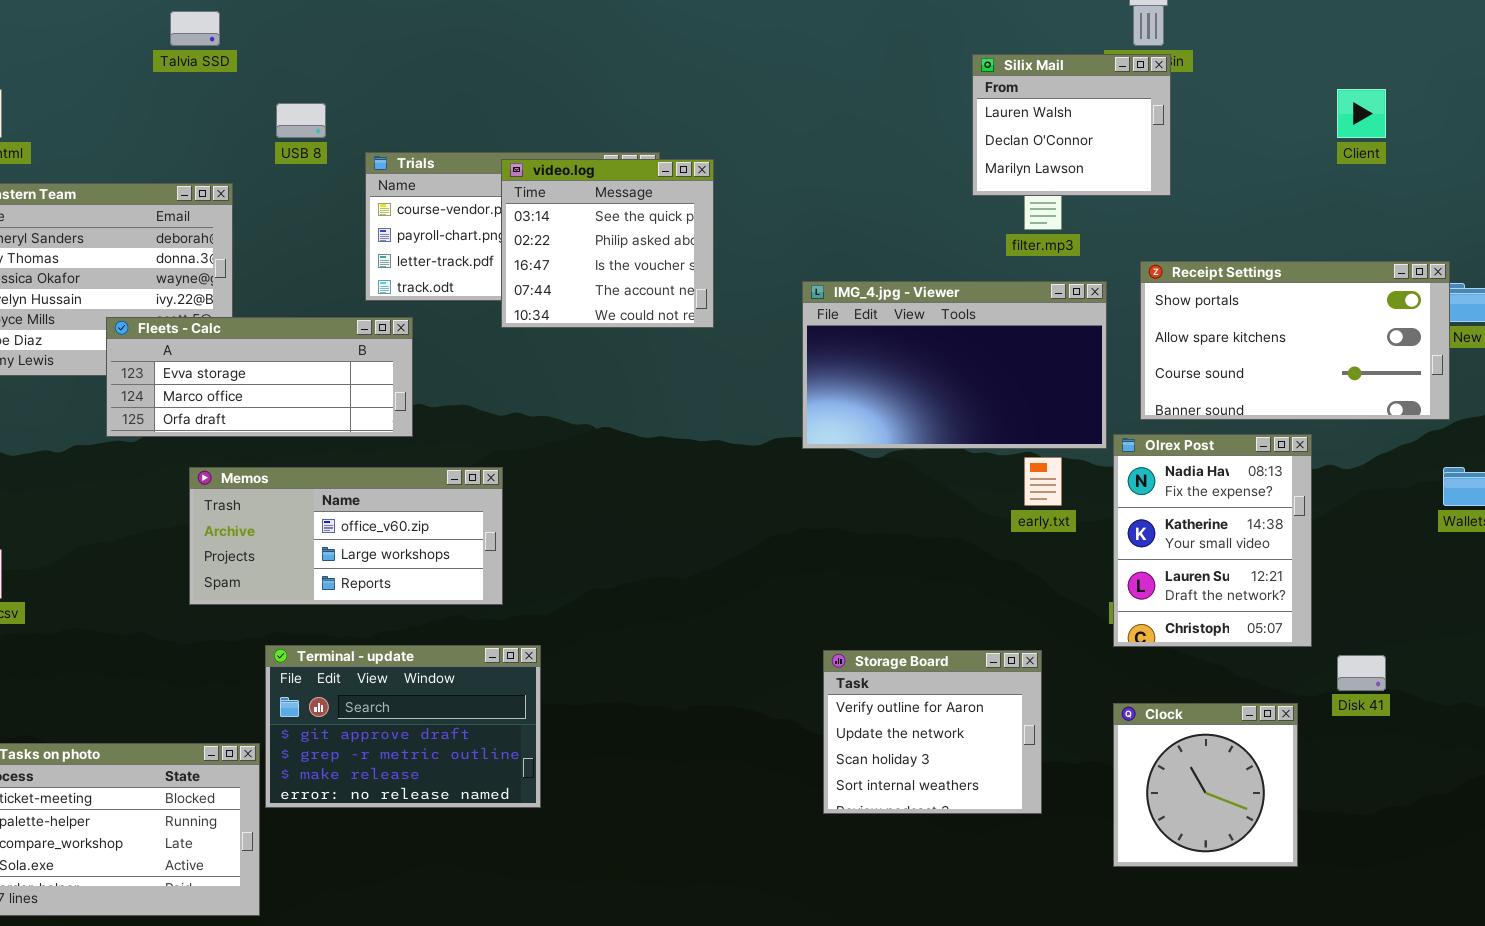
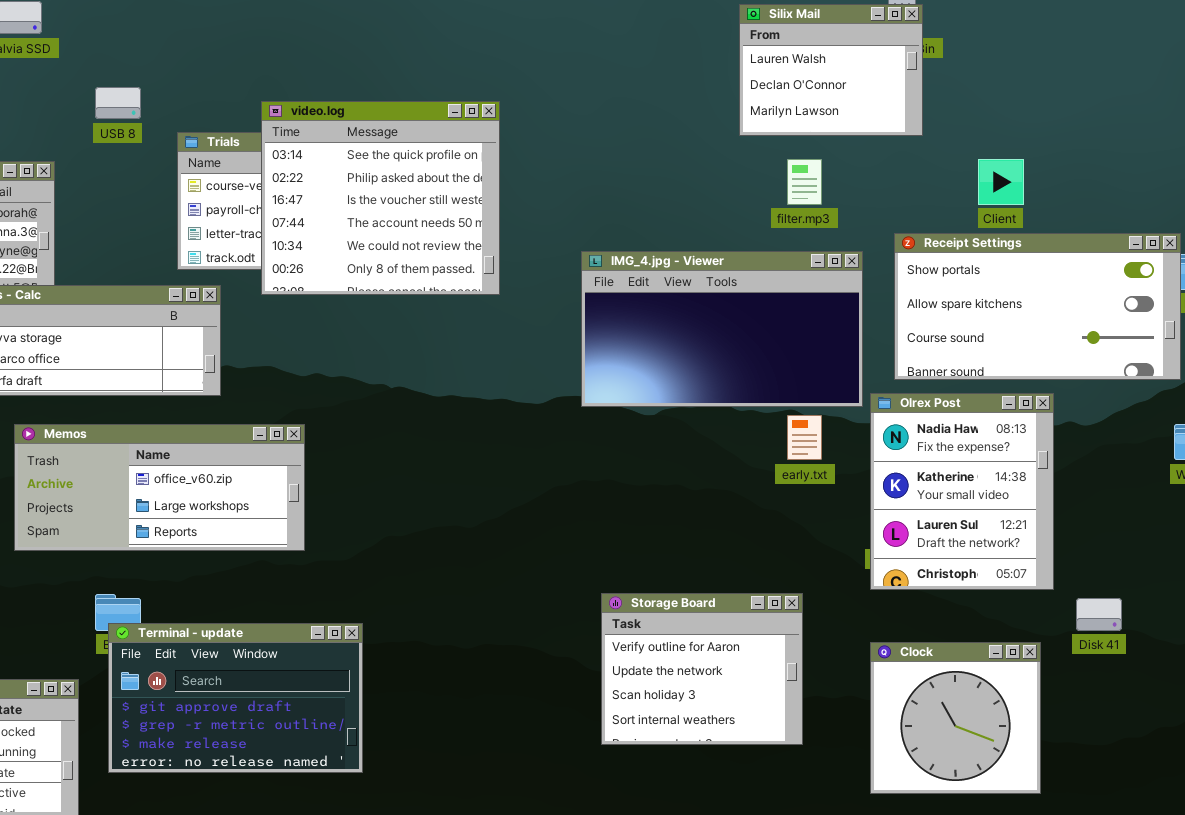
Silix Mail: [972,54,1171,196] -> [739,4,923,136], moved
Client: [1337,89,1386,138] -> [978,159,1024,205], moved
video.log: [501,159,714,328] -> [261,101,500,295], resized
Terminal - update: [265,645,541,808] -> [108,623,363,773], moved

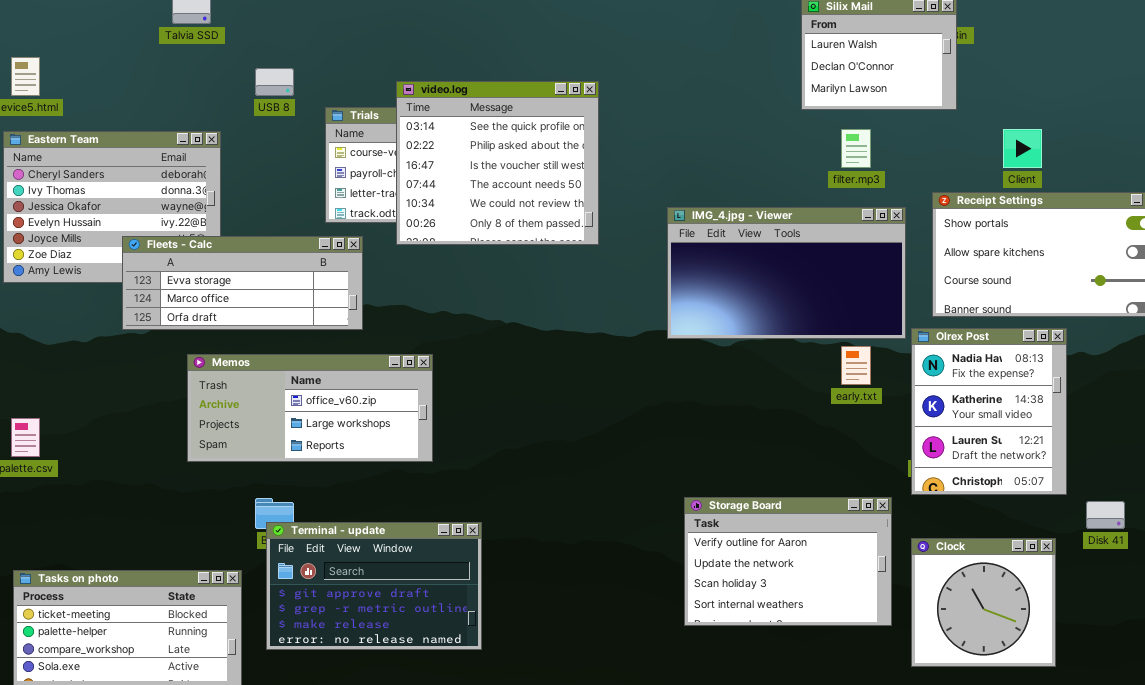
Storage Board: [601,593,803,745] -> [684,497,892,626], resized

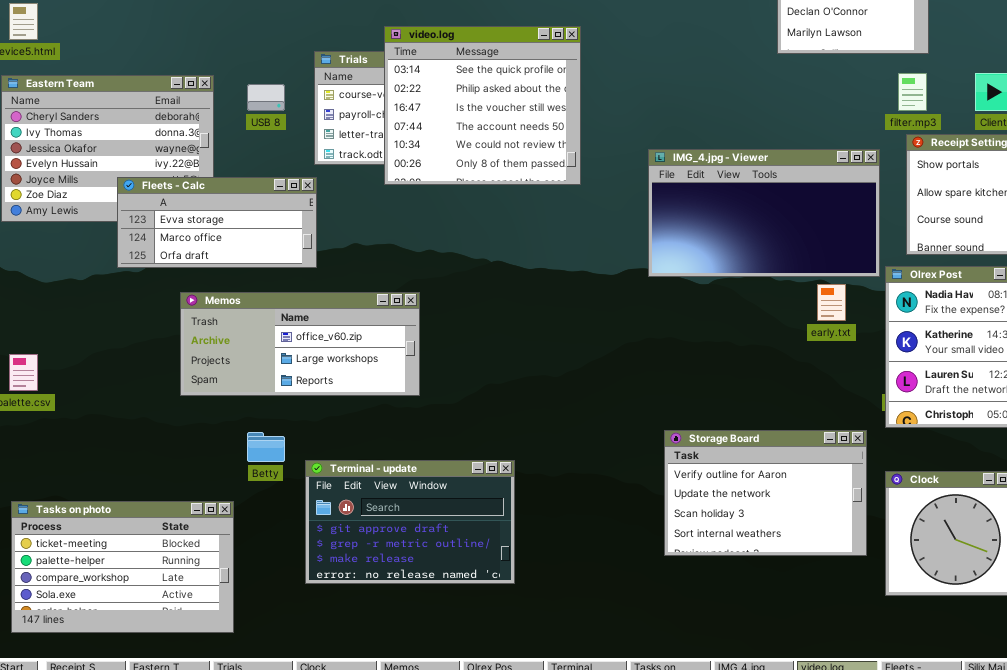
USB 8: [255,68,294,96] -> [247,84,285,111], moved
filter.mp3: [841,129,871,168] -> [898,73,927,111], moved
Fleets - Calc: [122,236,363,330] -> [117,177,317,268], resized
Terminal - update: [266,522,482,650] -> [305,460,515,584], moved

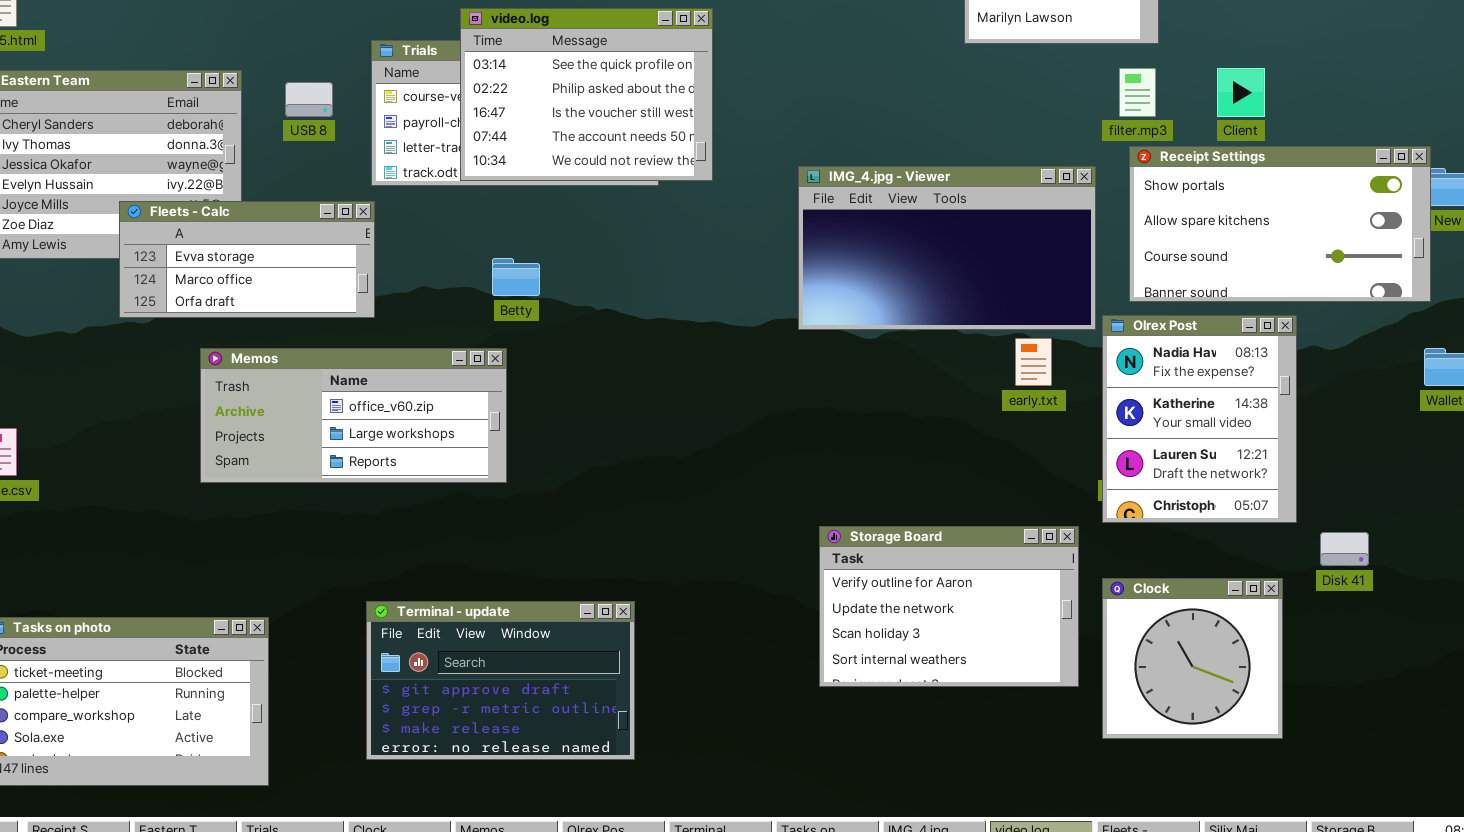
video.log: [384,26,581,185] -> [460,8,713,181], resized
Betty: [247,432,285,462] -> [492,258,540,296], moved
Terminal - update: [305,460,515,584] -> [366,601,635,760], moved

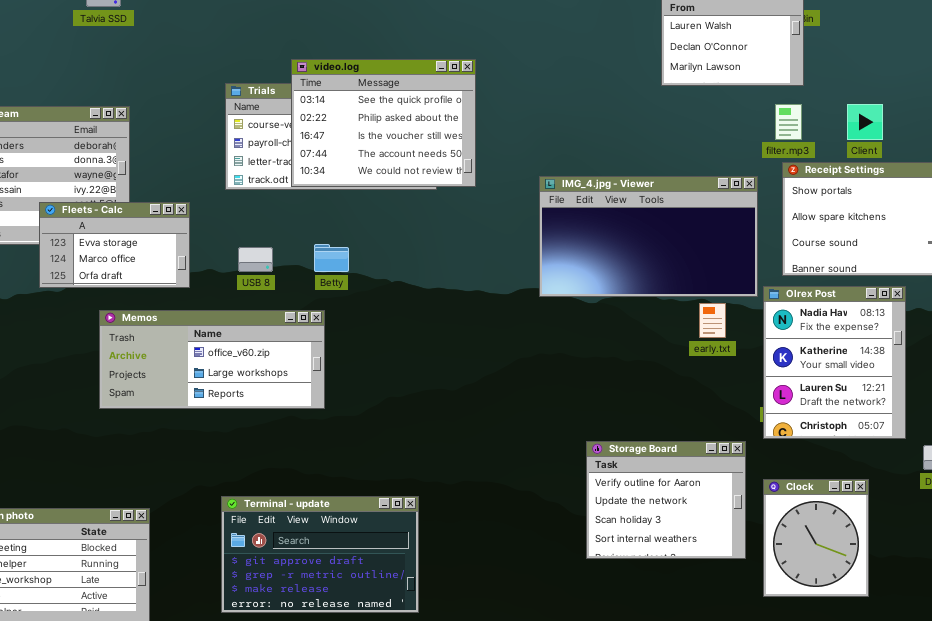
USB 8: [285,82,333,117] -> [238,247,273,272], moved
Fleets - Calc: [119,201,375,318] -> [39,202,190,288], resized
Storage Board: [819,526,1079,687] -> [586,441,746,559], resized
Clock: [1102,578,1283,739] -> [763,479,869,597], resized

